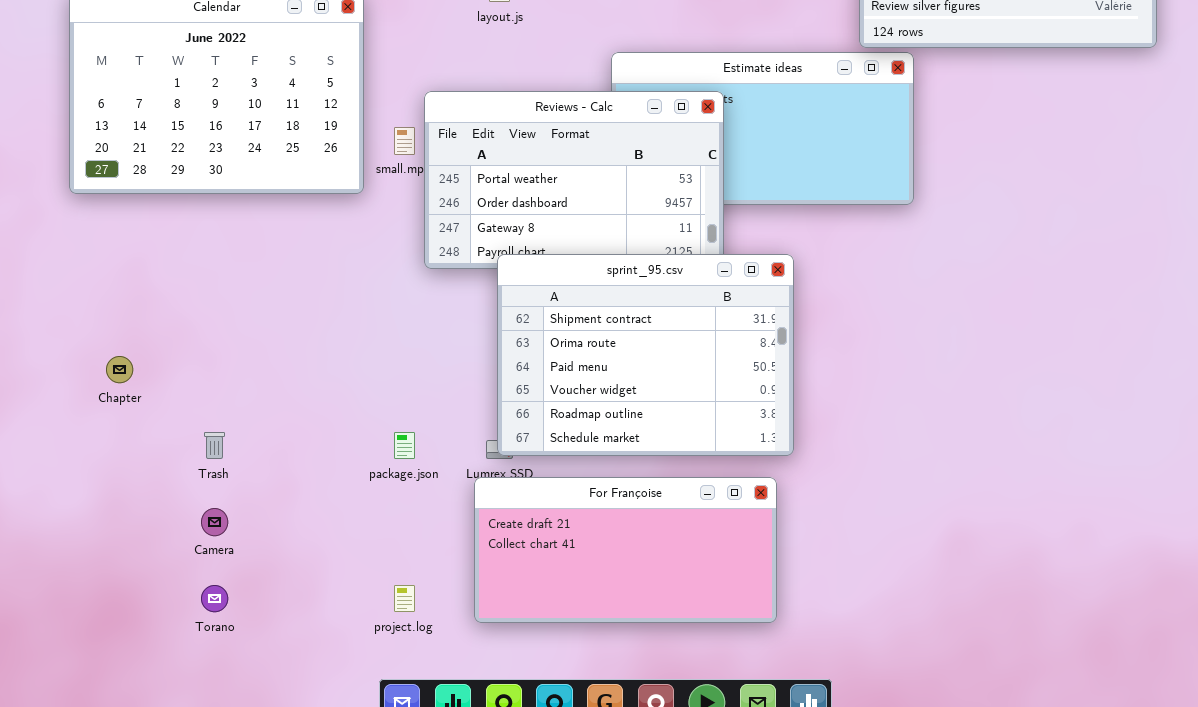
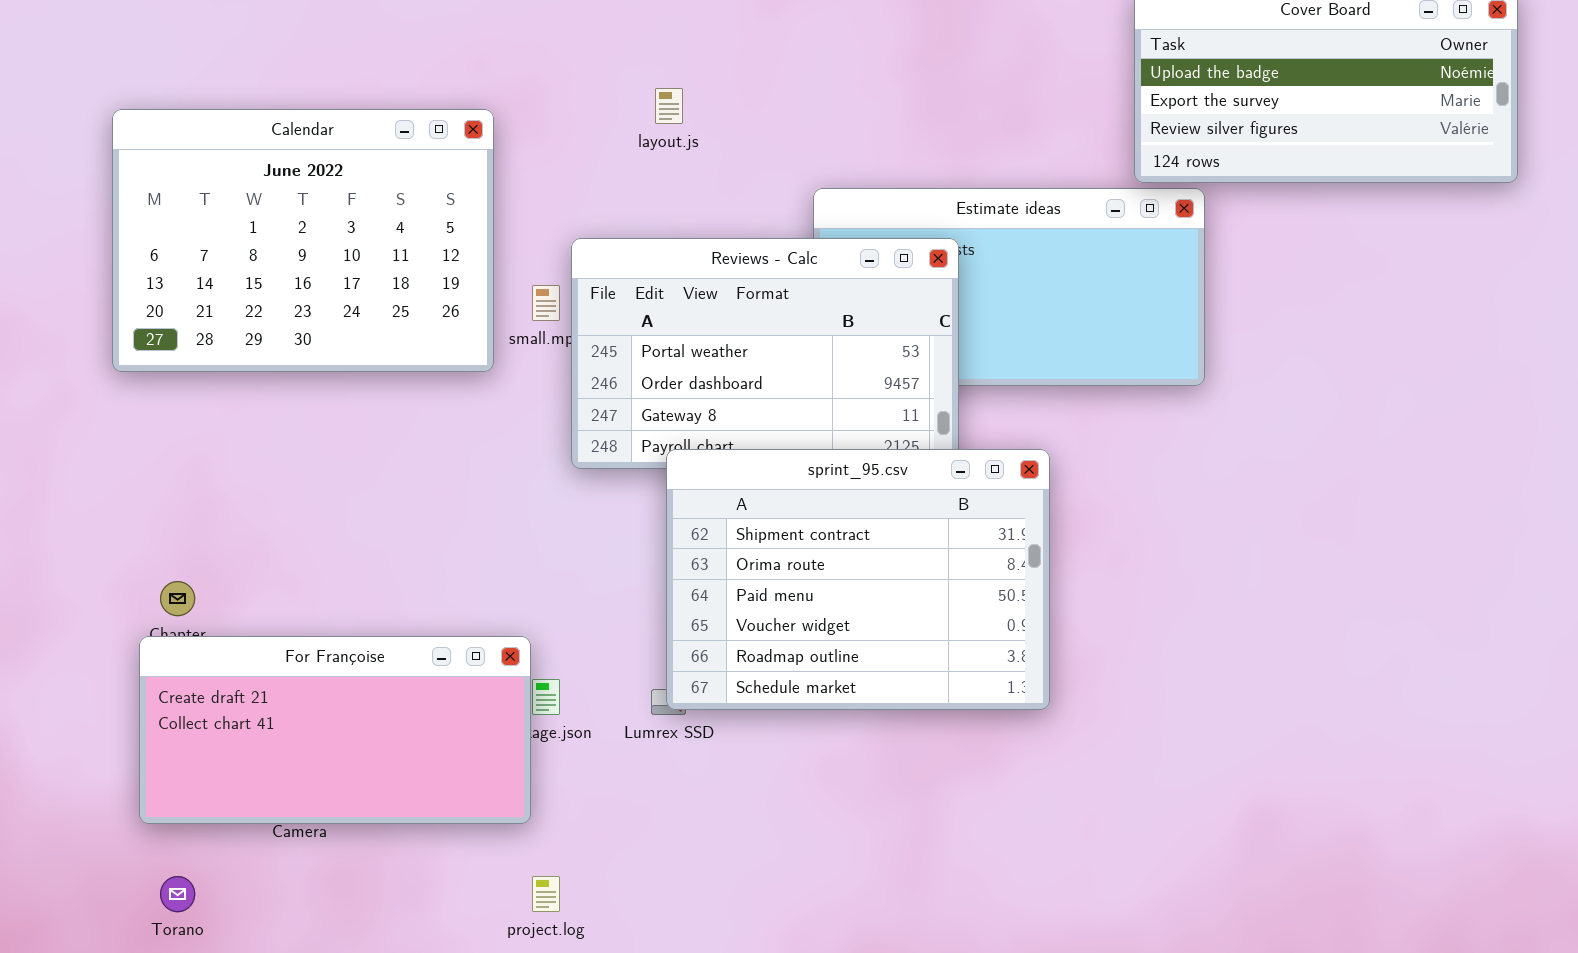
For Françoise: [474,477,777,623] -> [139,636,531,824], moved
Torano: [201,585,228,612] -> [160,876,195,912], moved

